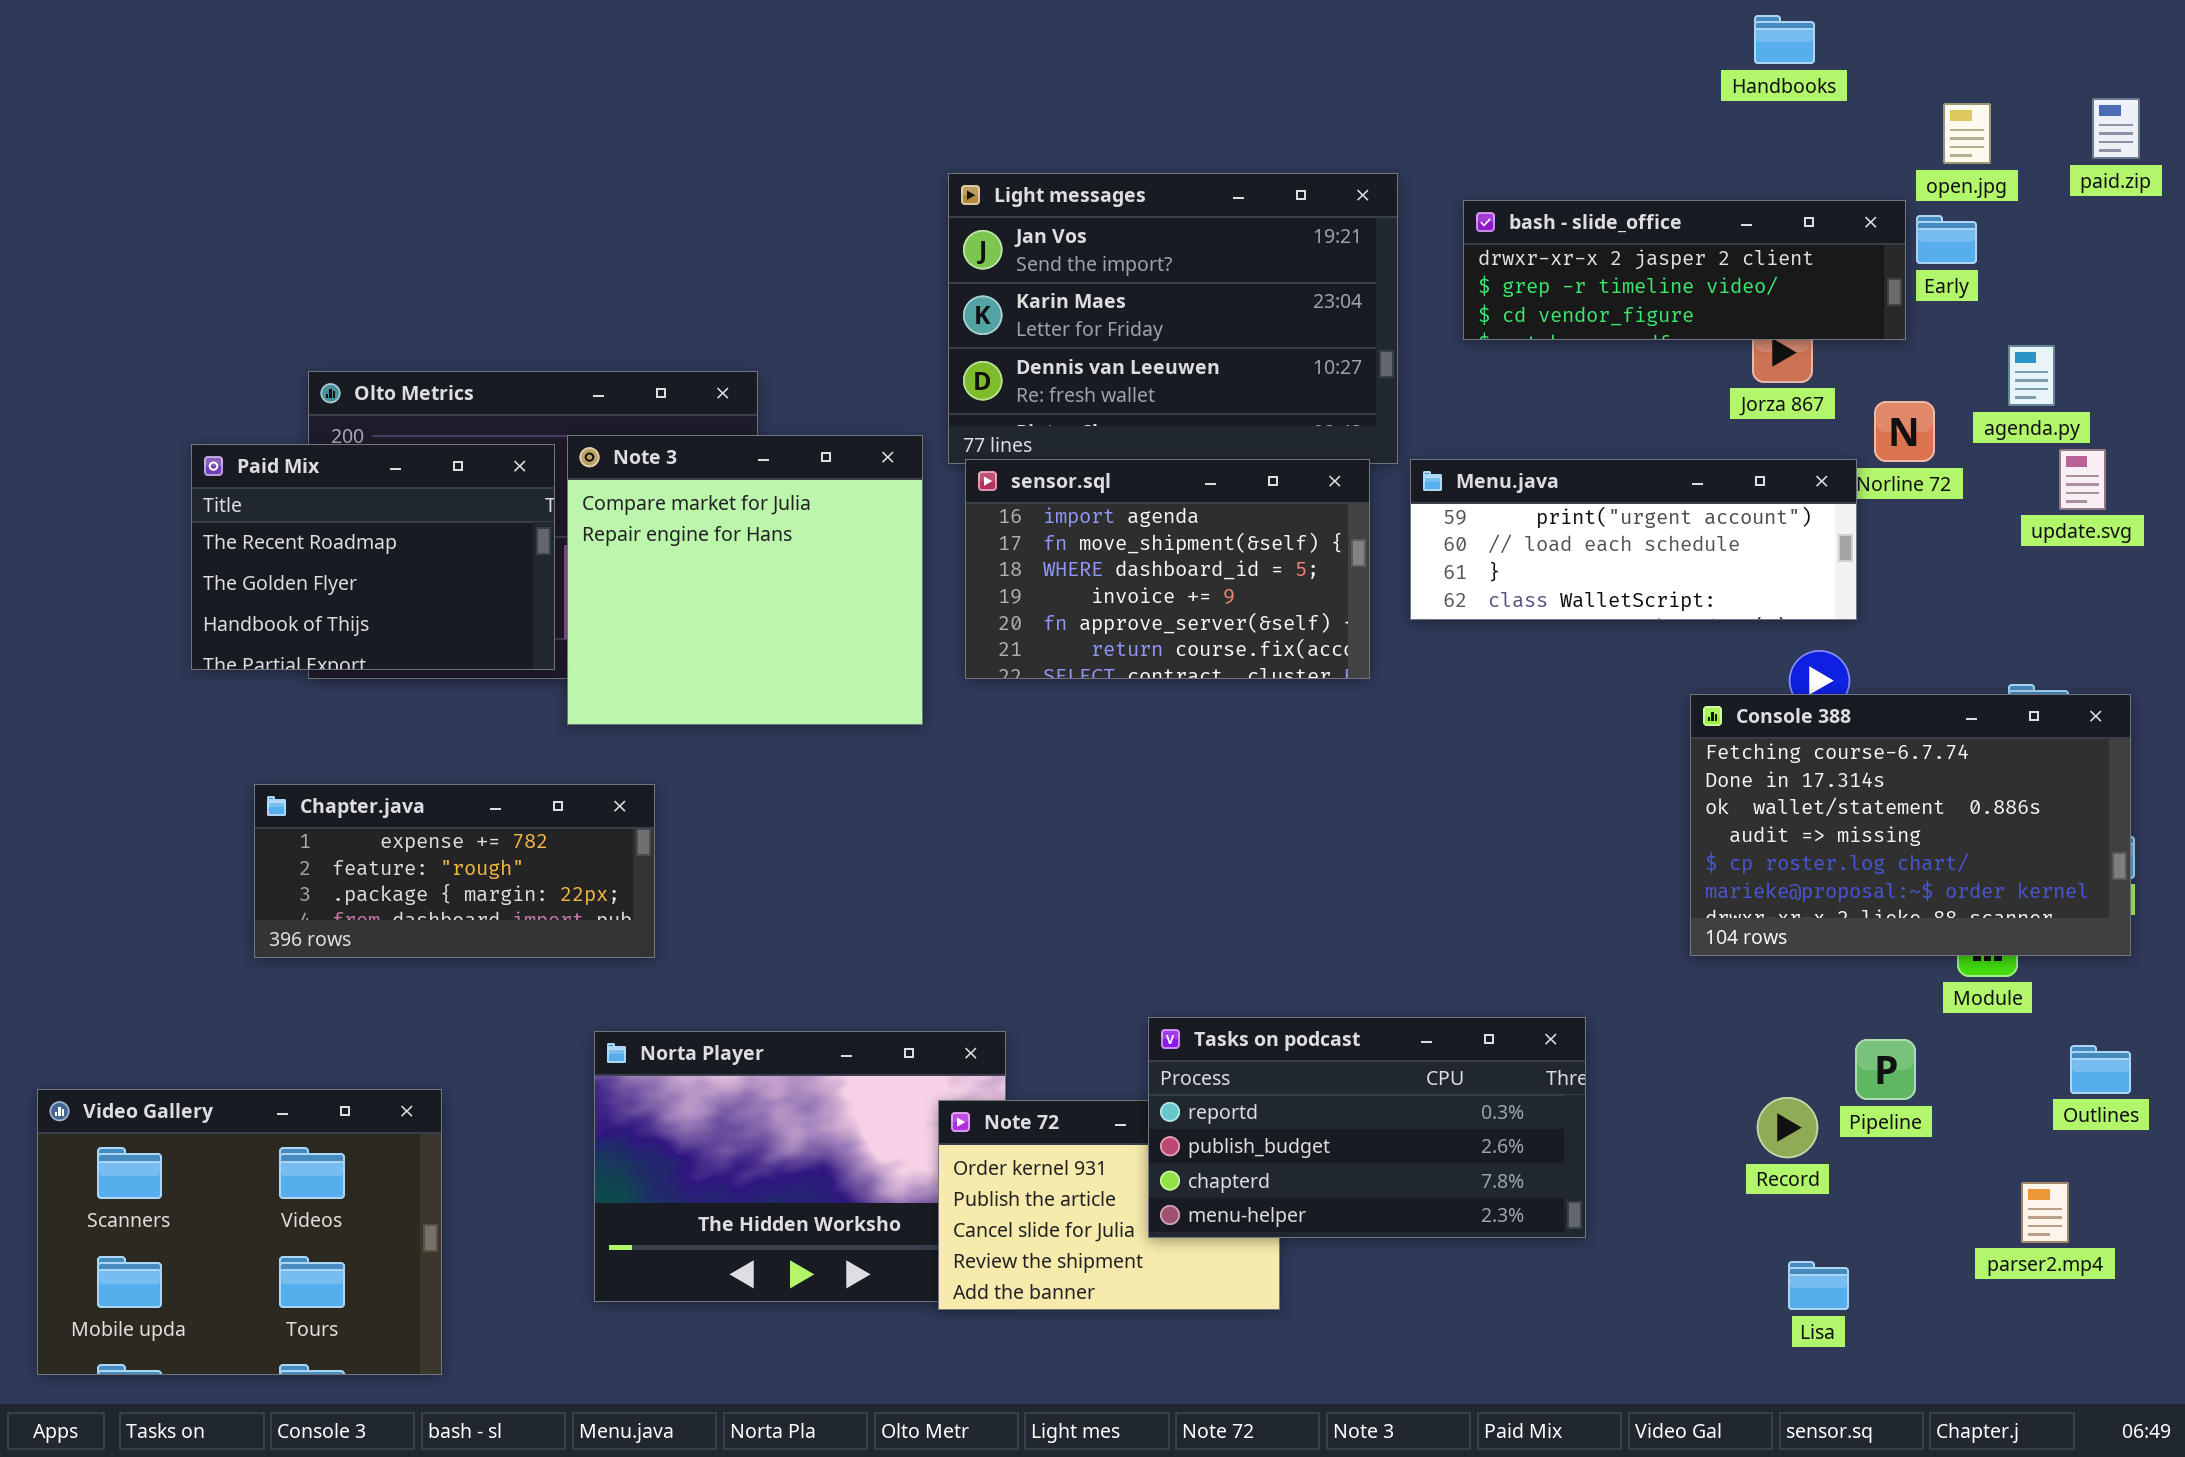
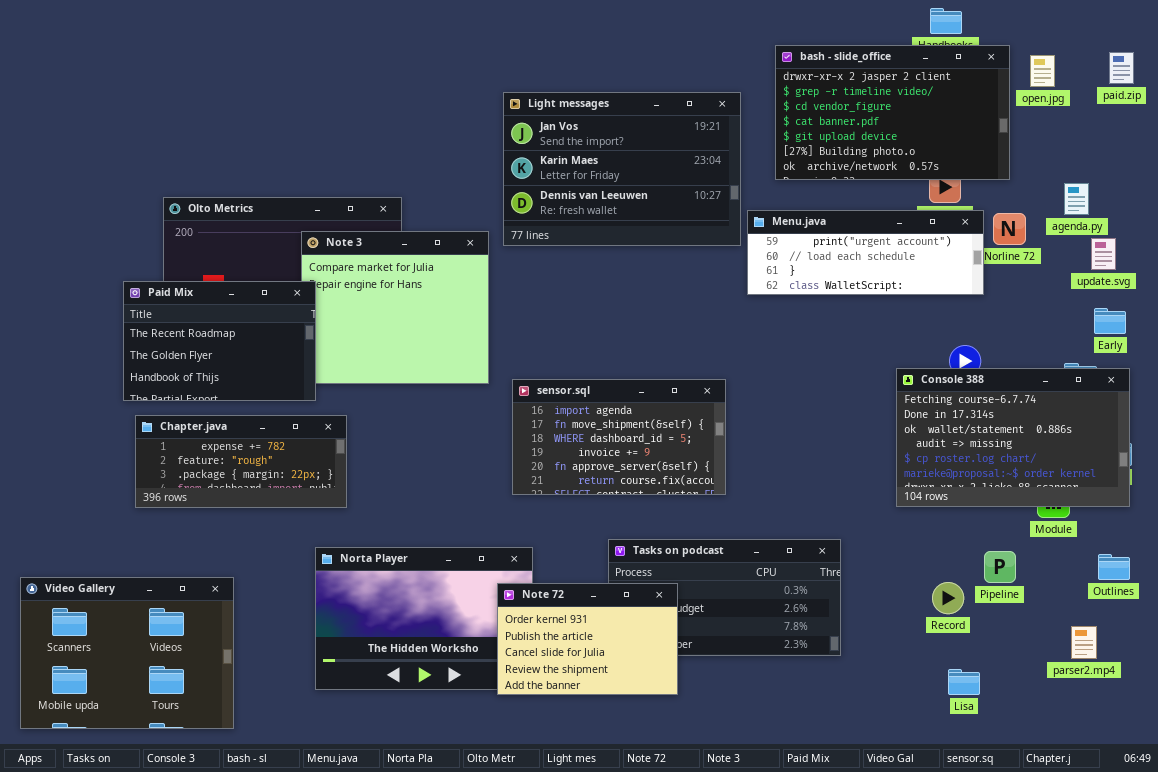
bash - slide_office: [1463,200,1906,340] -> [775,45,1010,180], resized
Early: [1916,215,1977,264] -> [1094,308,1126,334], moved
Paid Mix: [191,444,555,670] -> [123,281,316,401], moved
sensor.sql: [965,459,1370,679] -> [512,379,726,495], moved
Menu.java: [1410,459,1857,620] -> [747,210,984,295], moved
Note 72: [938,1100,1280,1310] -> [497,583,678,695], raised

